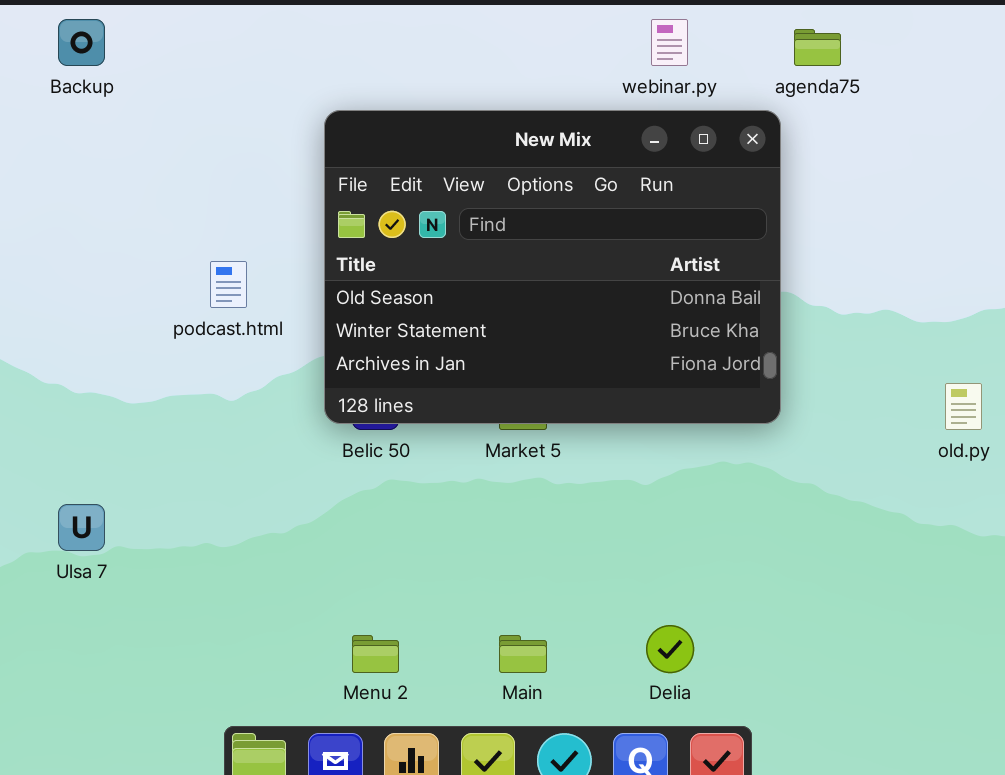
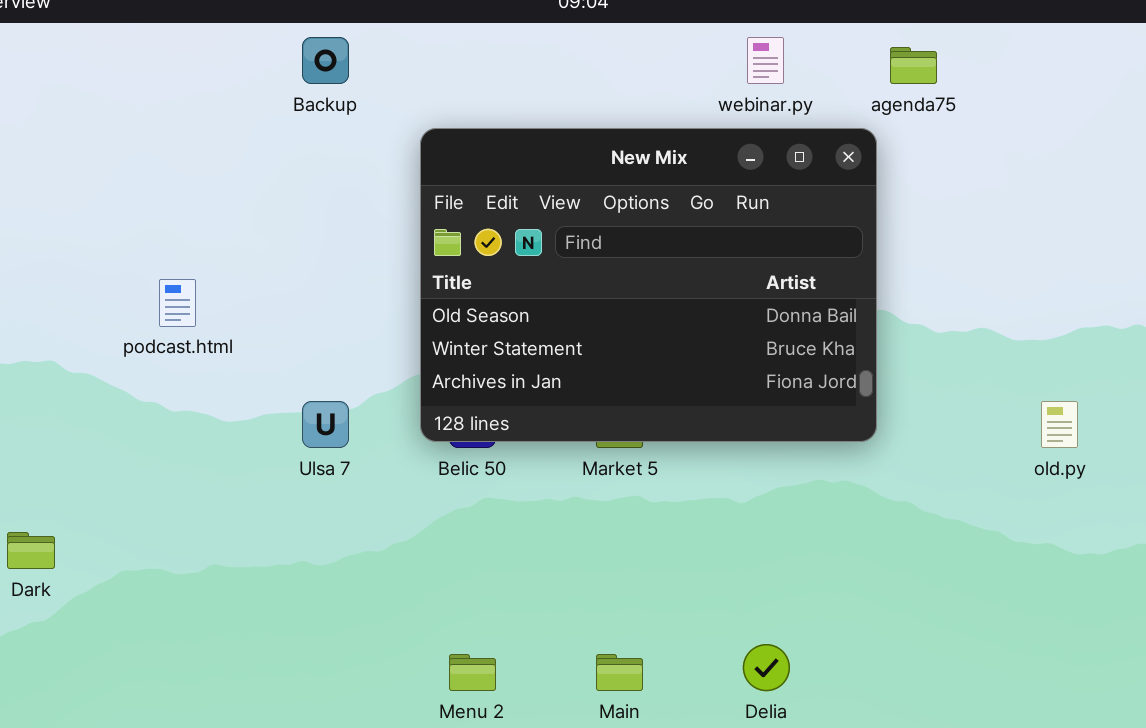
Backup: [58,19,105,66] -> [302,37,349,84], moved
podcast.html: [210,261,247,308] -> [159,279,196,327], moved
Ulsa 7: [58,504,105,551] -> [302,401,349,448], moved

